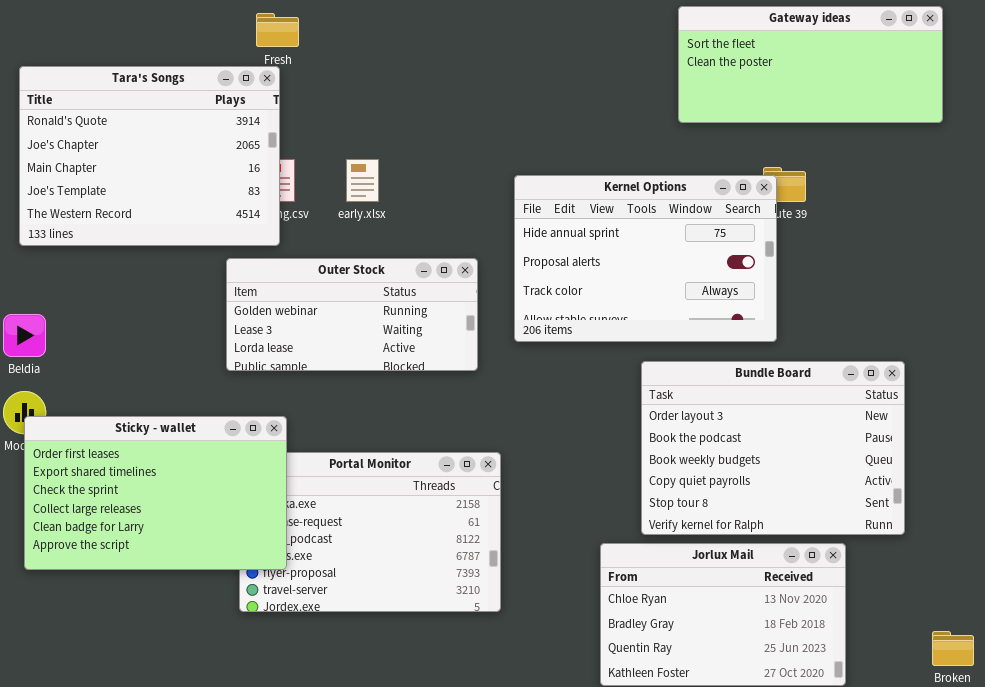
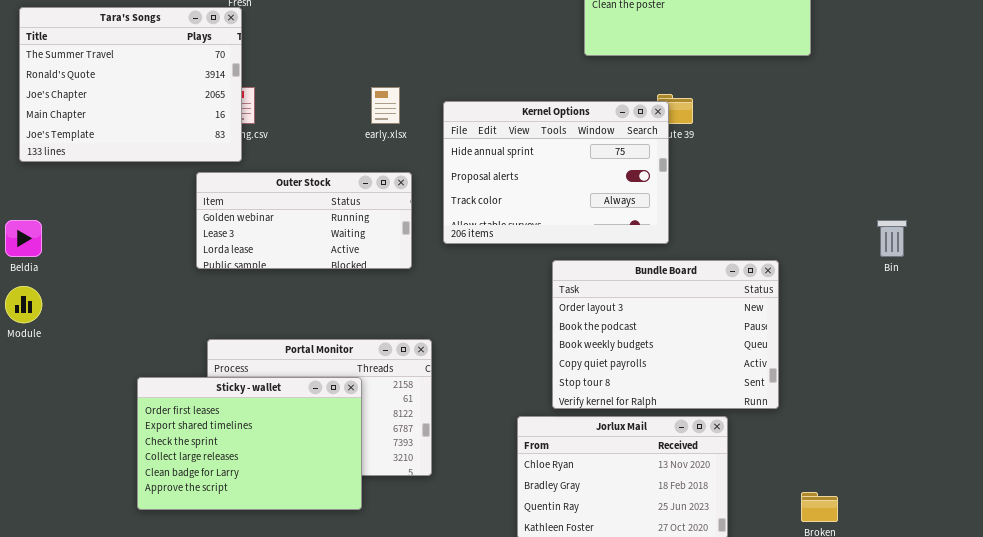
Tara's Songs: [19,66,280,246] -> [19,7,242,162], scrolled up 1 row
early.xlsx: [346,159,379,202] -> [371,87,400,124], moved
Sticky - wallet: [24,416,287,570] -> [137,377,362,510], moved

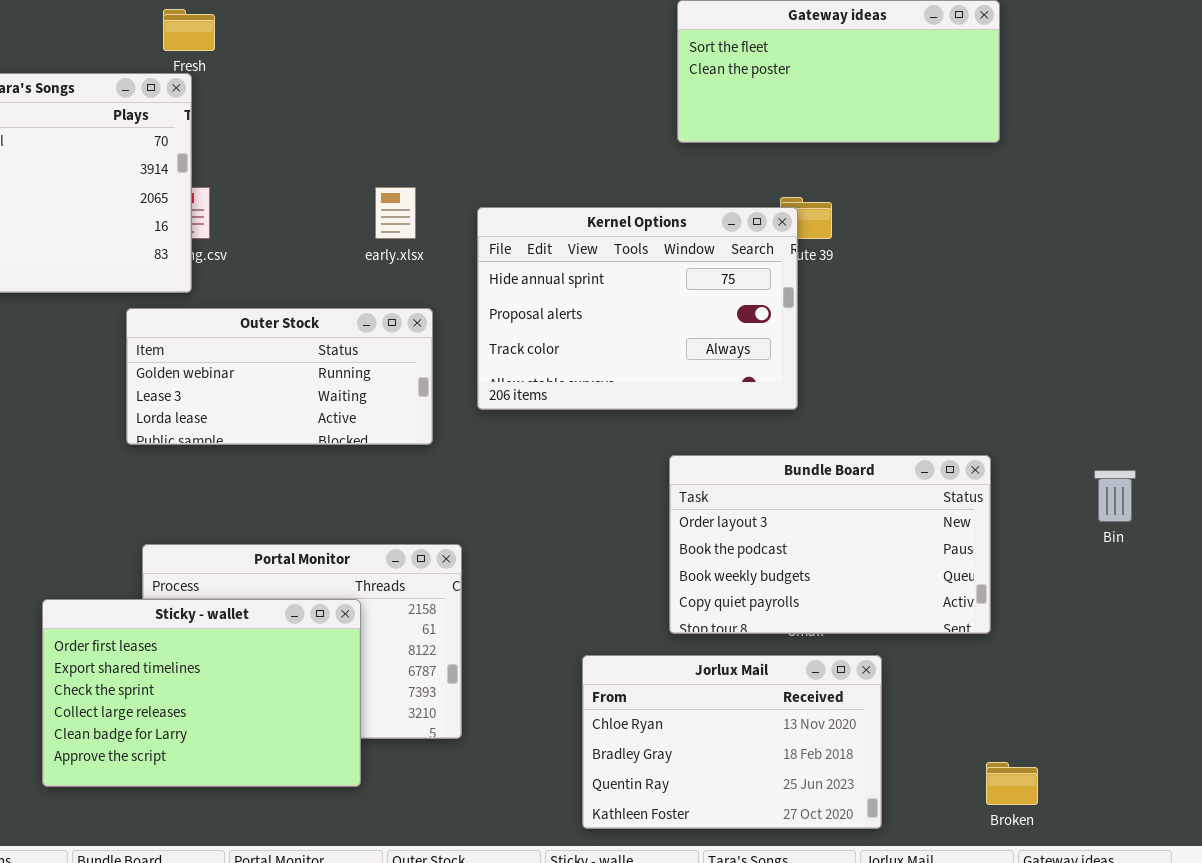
Bin: [877,220,907,257] -> [1094,470,1136,522], moved
Bundle Board: [552,260,779,409] -> [669,455,991,634], moved, resized

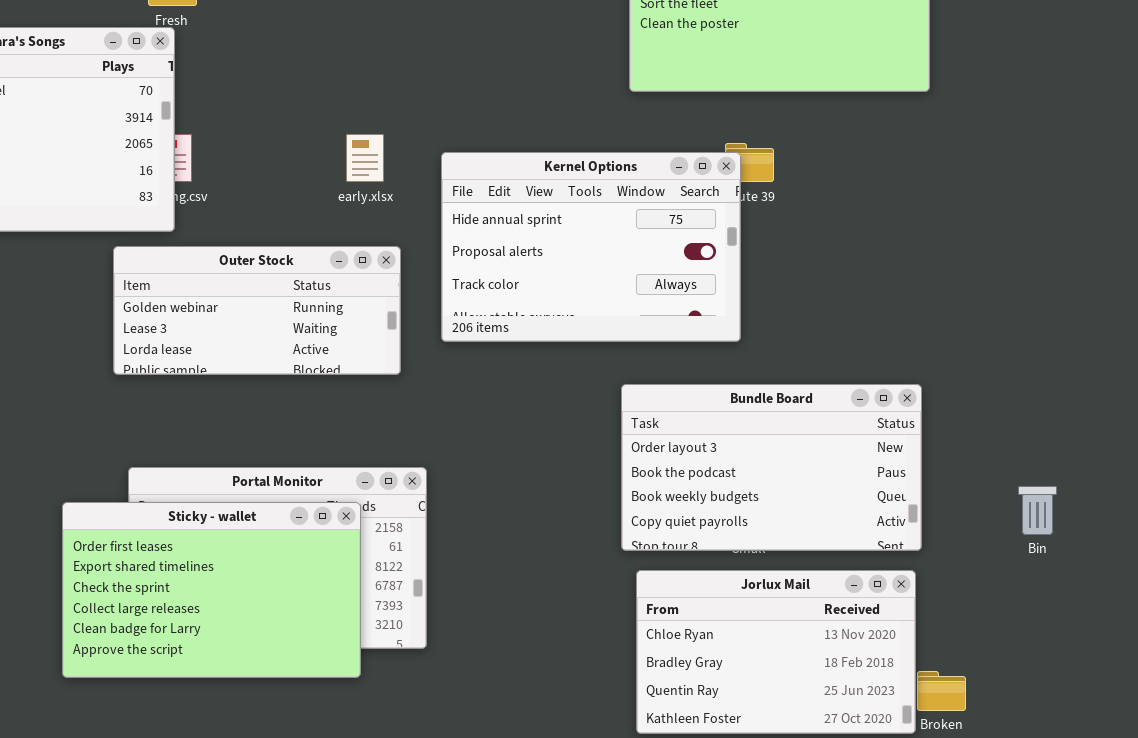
Bin: [1094,470,1136,522] -> [1018,486,1057,535], moved
Sticky - wallet: [42,599,361,787] -> [62,502,361,678], moved
Jorlux Mail: [582,655,882,829] -> [636,570,916,734], moved

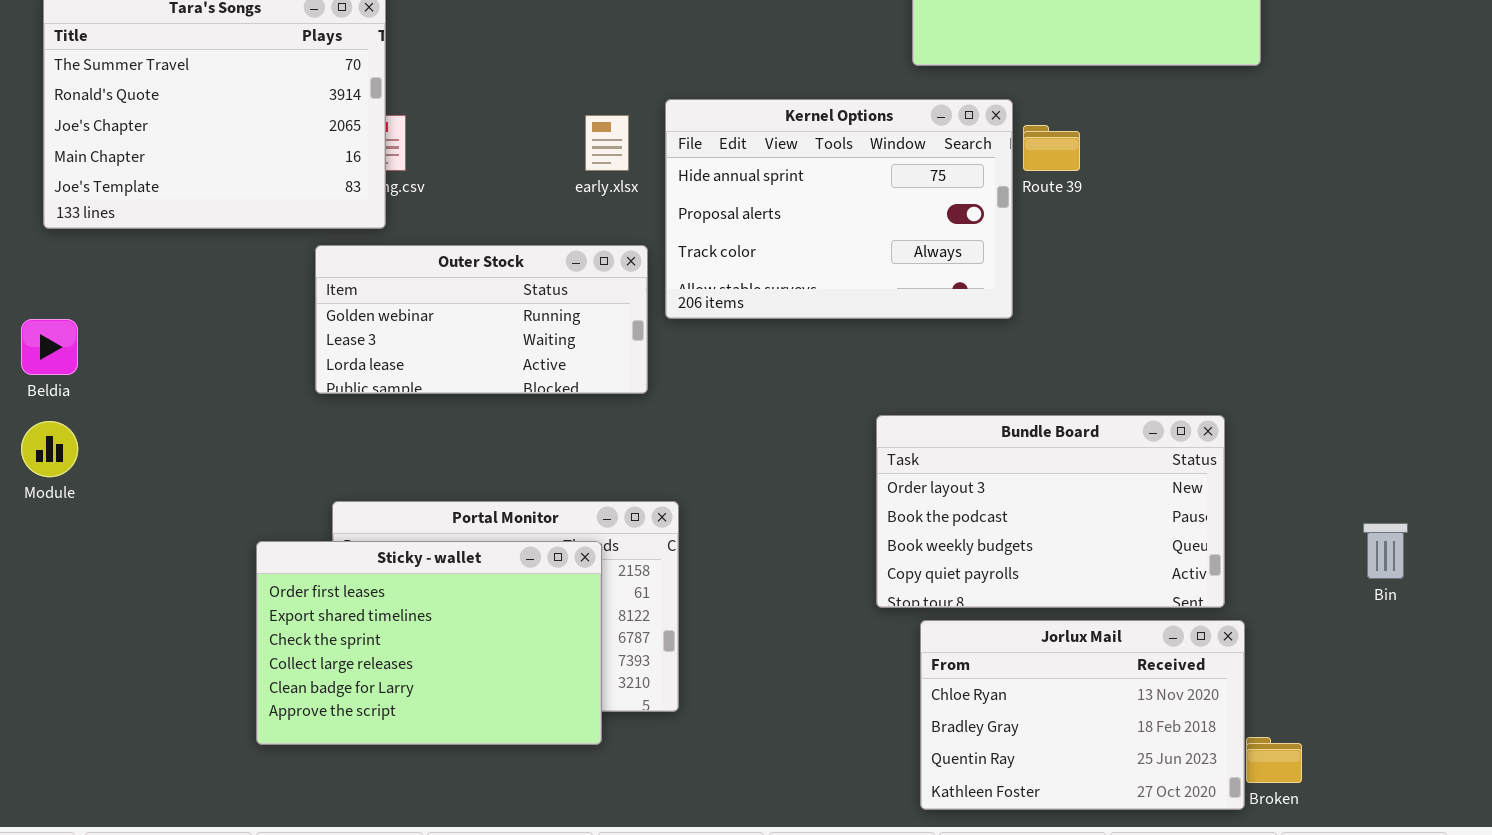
Kernel Options: [441,152,741,342] -> [665,99,1013,319], moved
Bundle Board: [621,384,922,551] -> [876,415,1225,608], moved

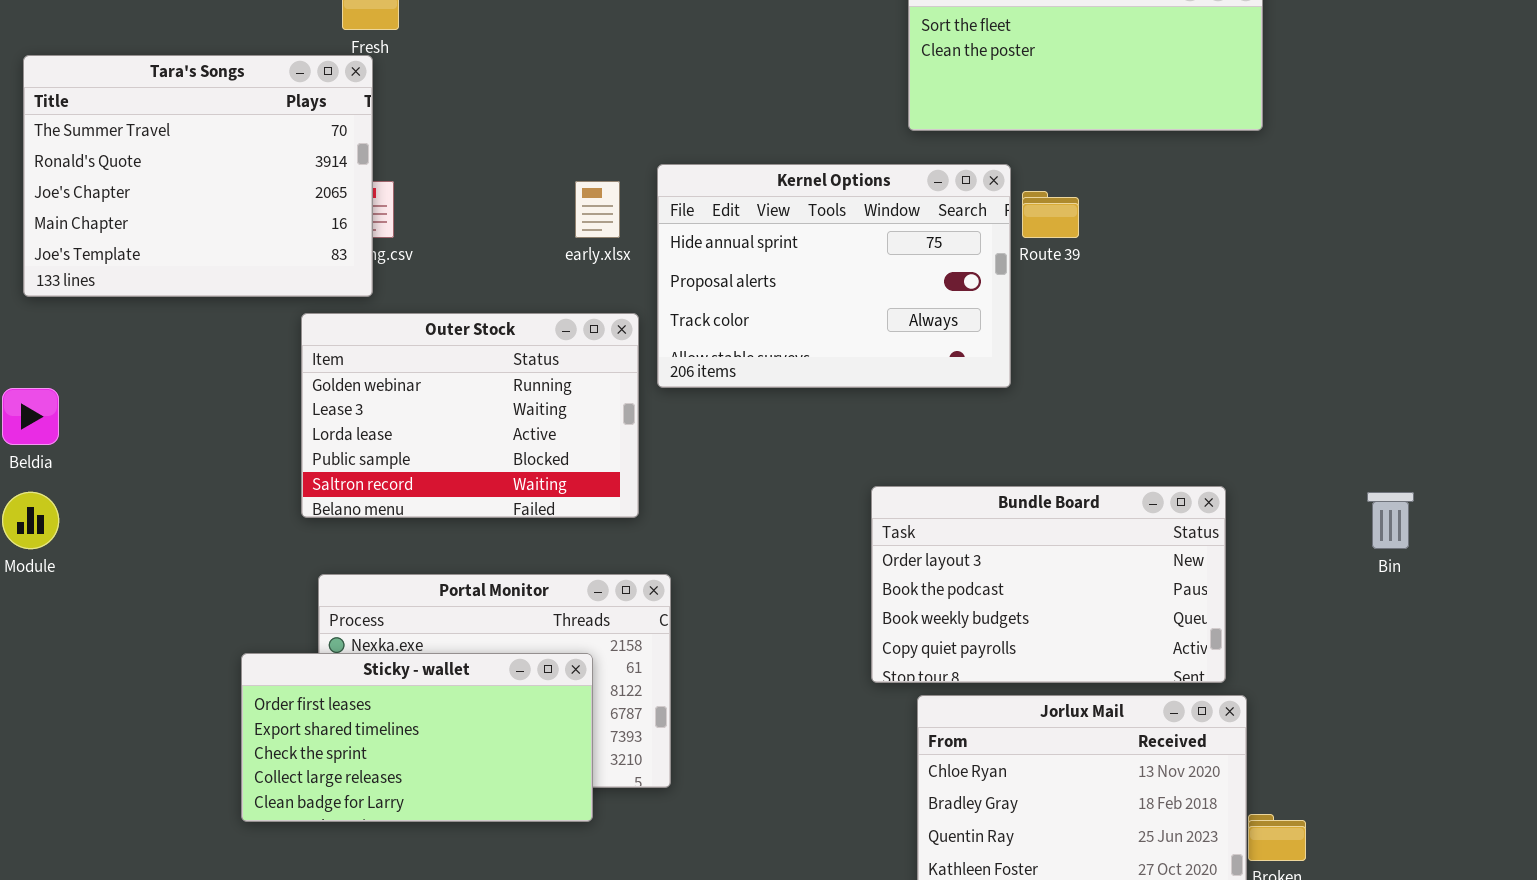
Outer Stock: [315,245,648,394] -> [301,313,639,518], resized
Bin: [1363,523,1408,579] -> [1367,492,1414,549], moved
Sticky - wallet: [256,541,602,745] -> [241,653,593,822], resized

